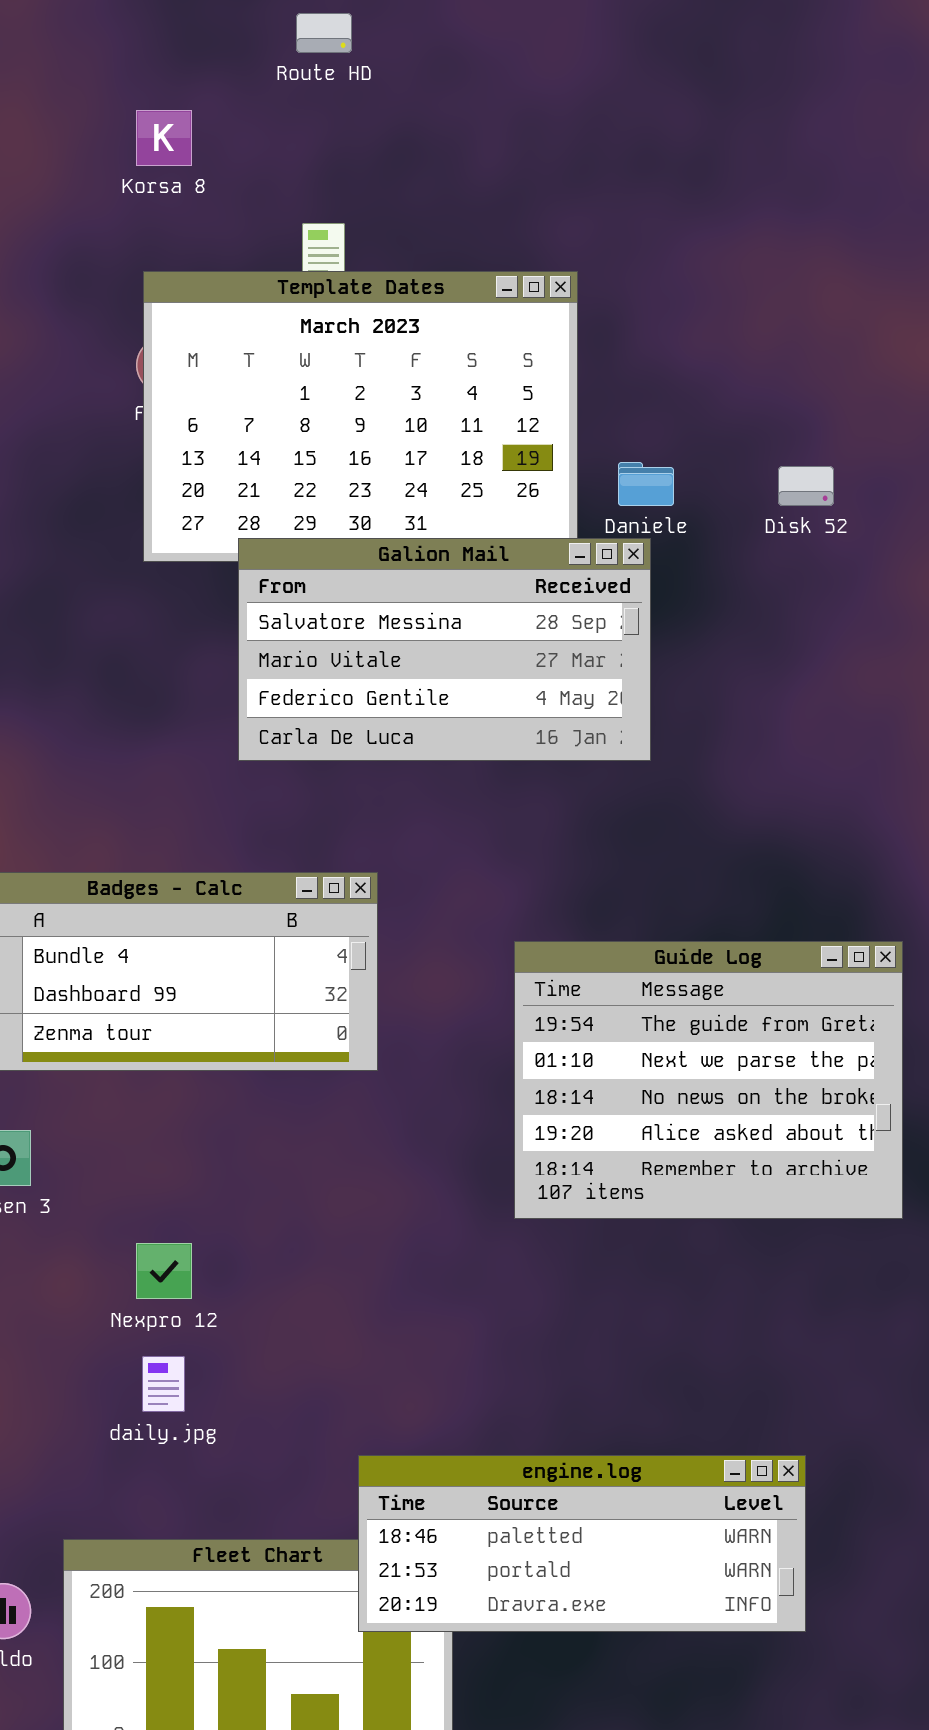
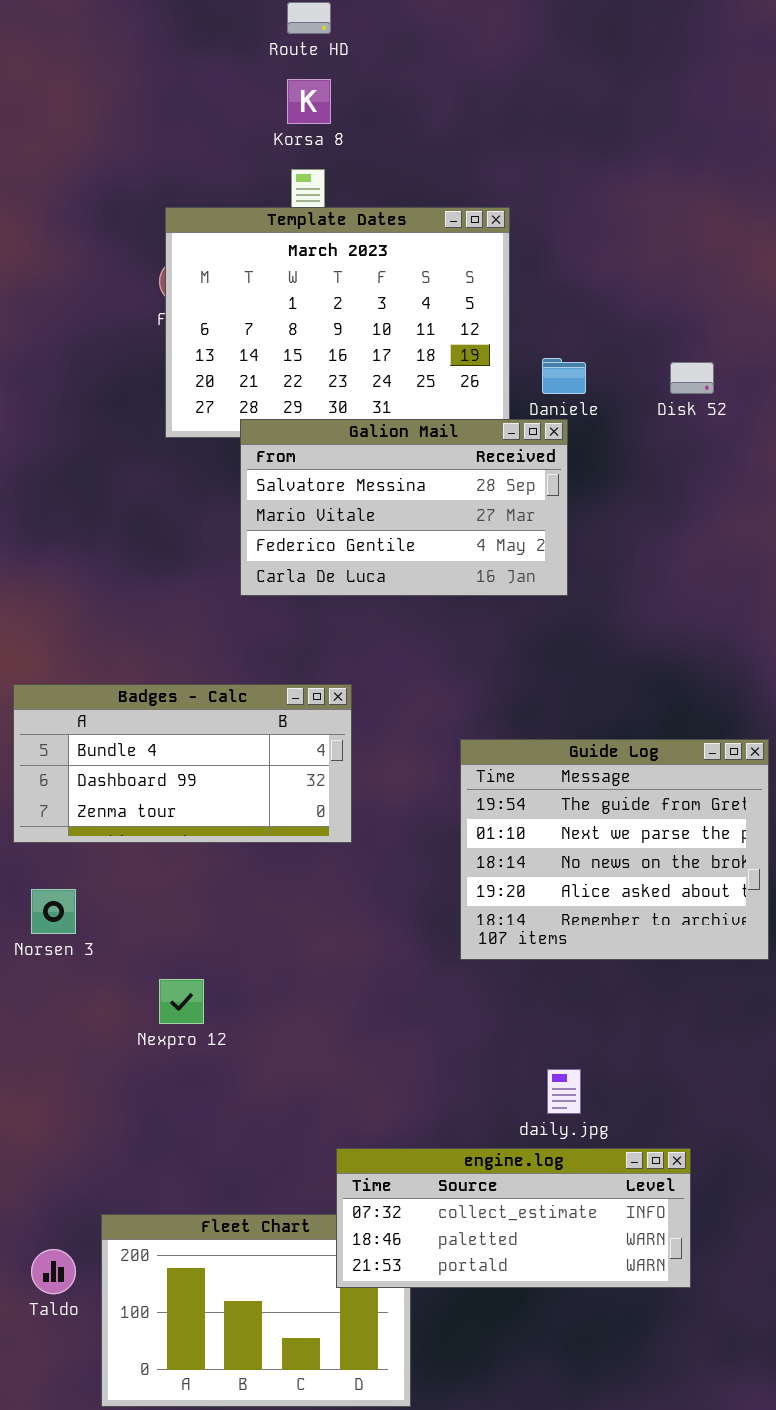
Korsa 8: [136,110,192,166] -> [287,79,331,124], moved
daily.jpg: [142,1356,185,1412] -> [547,1069,581,1114], moved
engine.log: [358,1455,806,1632] -> [336,1148,691,1288], scrolled up 1 row

